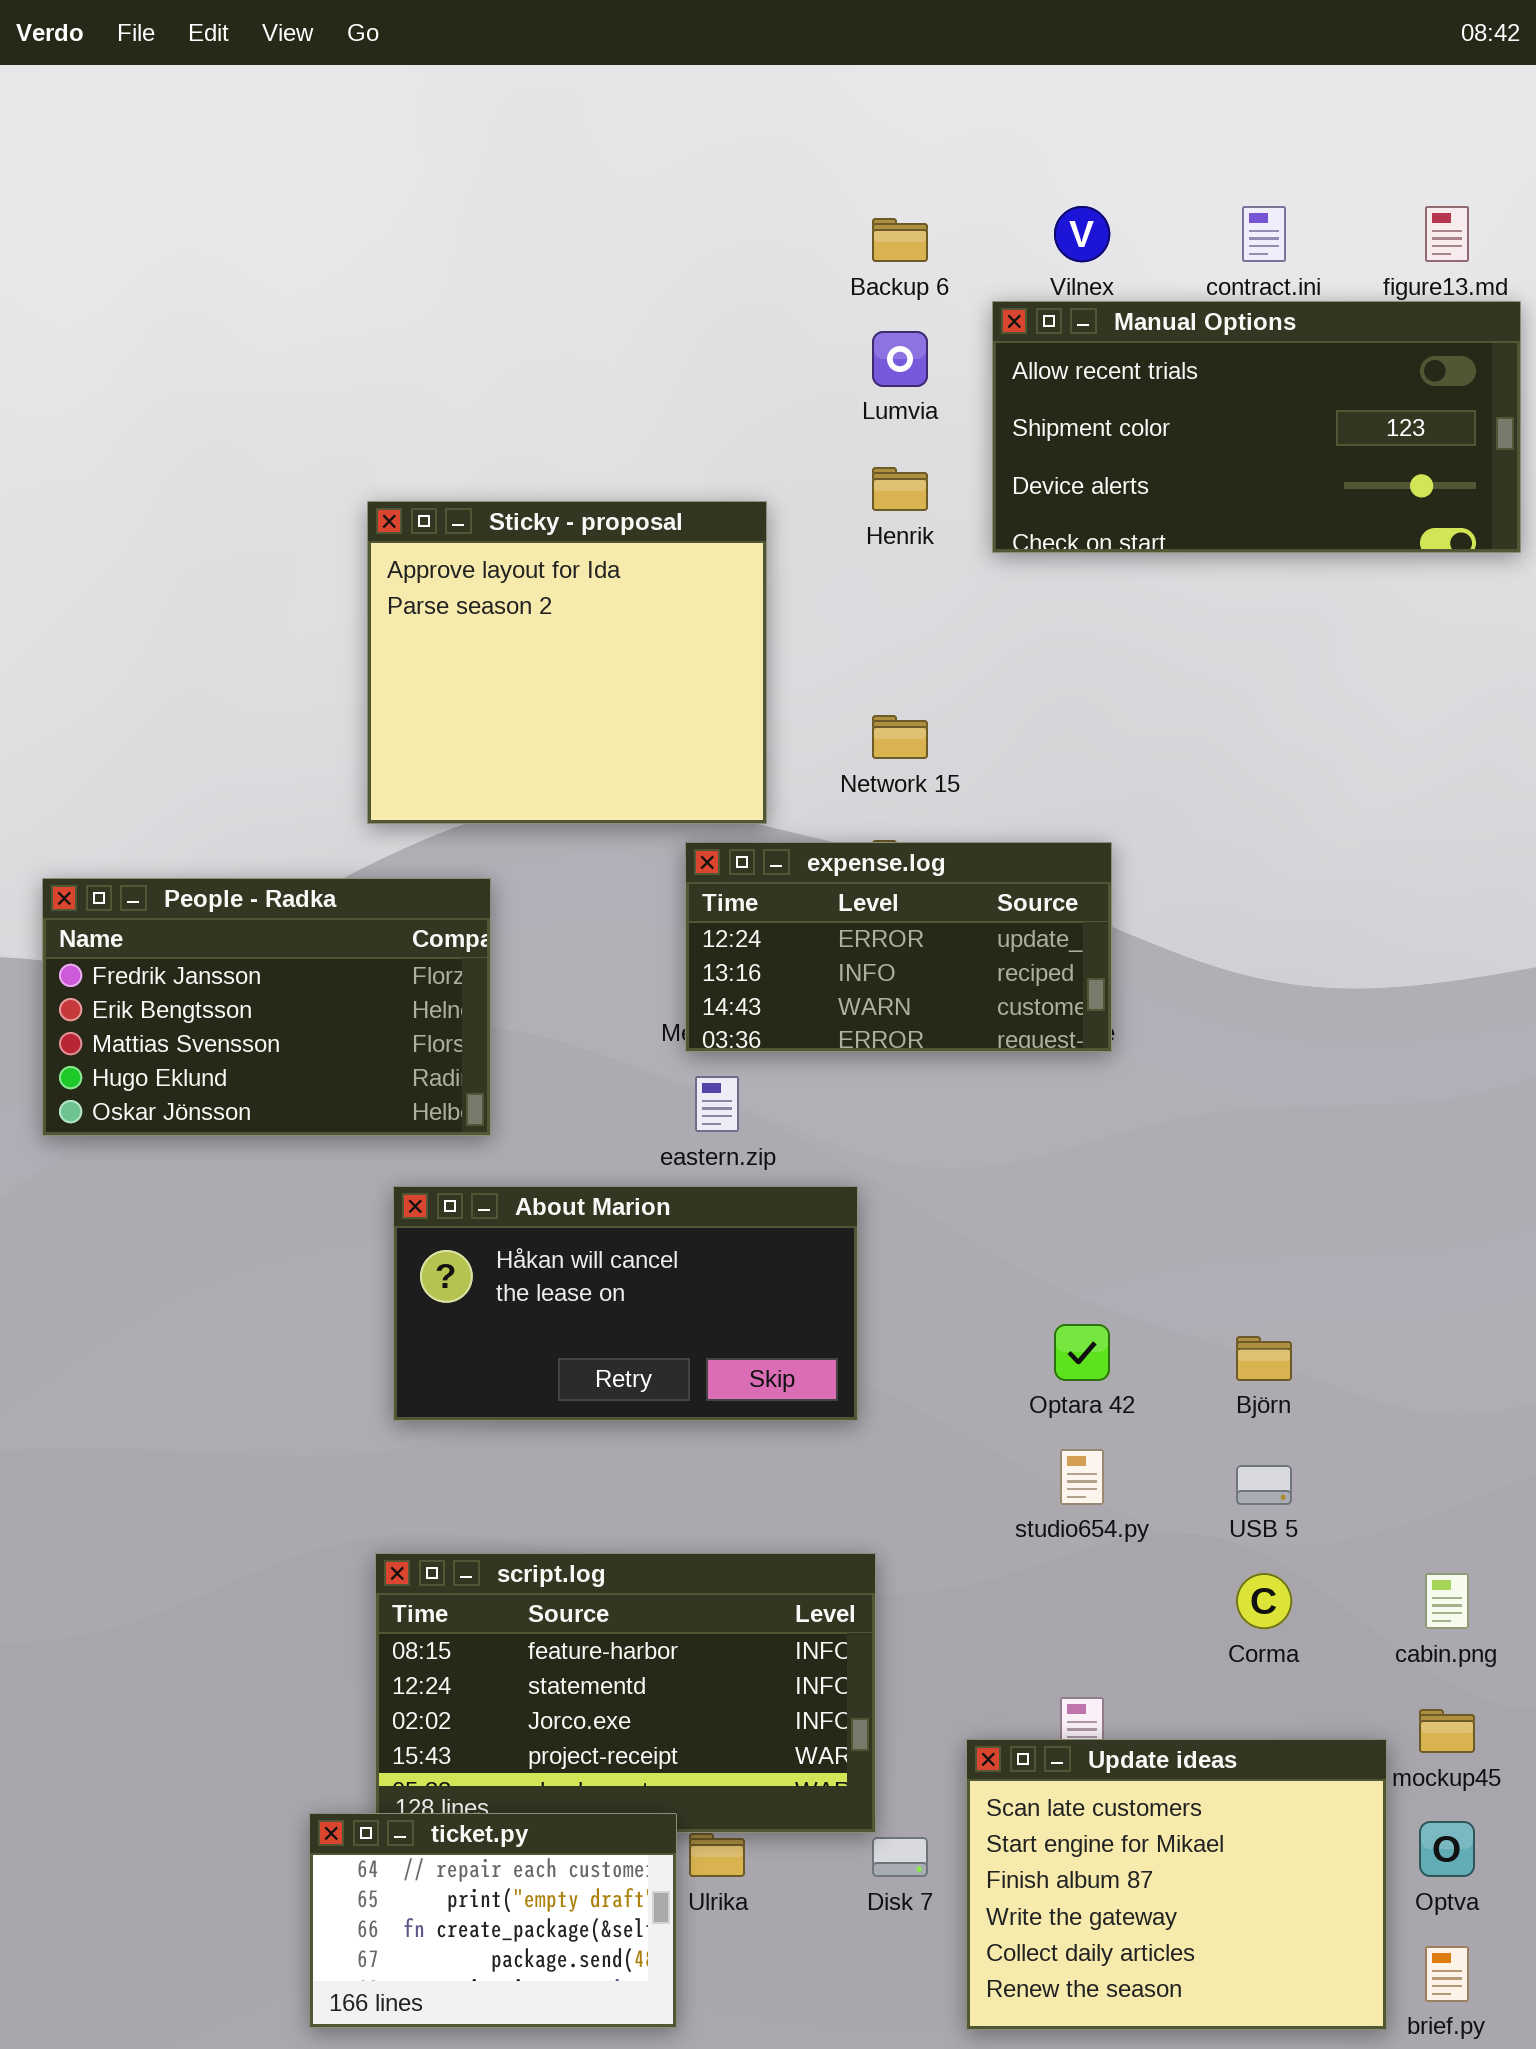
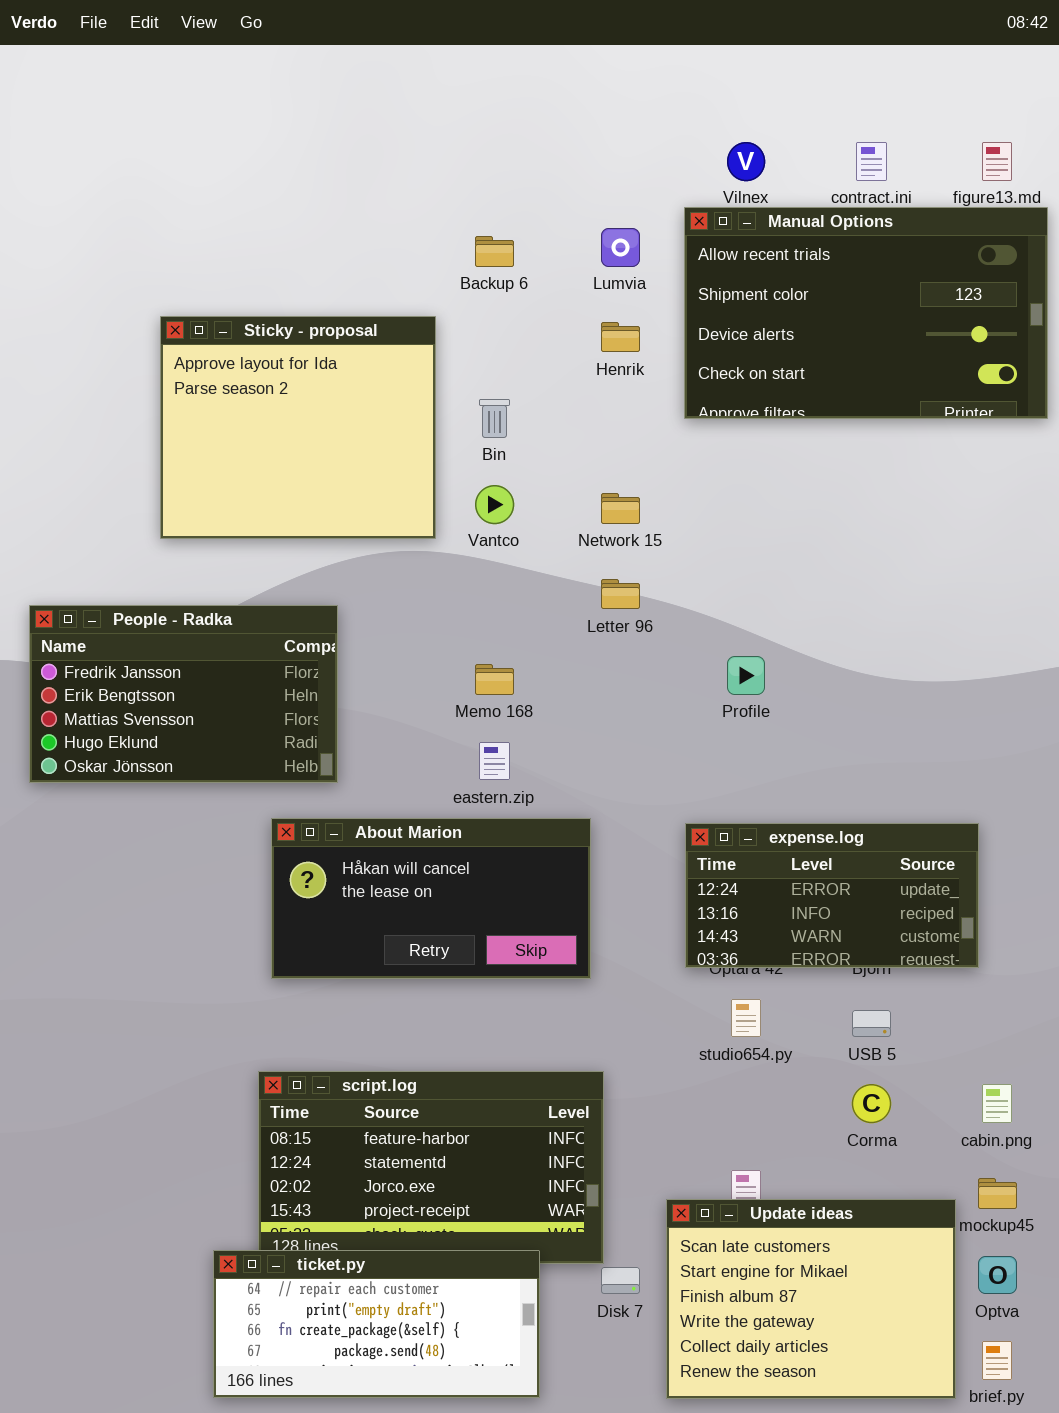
Backup 6: [872,218,928,262] -> [475,236,514,267], moved
Manual Options: [992,301,1521,553] -> [684,207,1048,419], resized
Sticky - proposal: [367,501,767,824] -> [160,316,436,539], moved
expense.log: [685,842,1112,1052] -> [685,823,979,968], moved
ticket.py: [309,1813,677,2028] -> [213,1250,540,1398], resized

